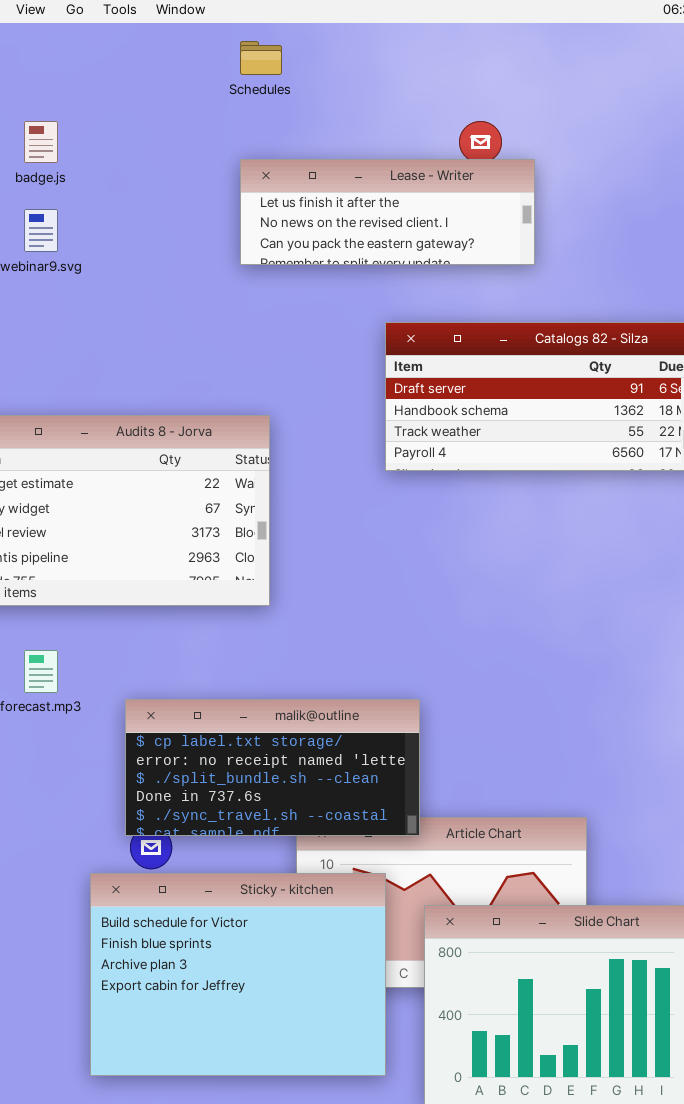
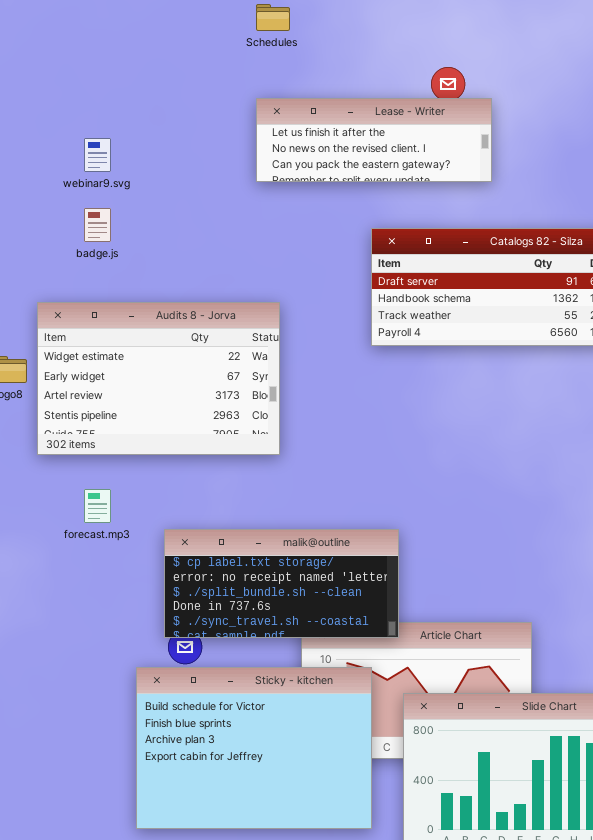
badge.js: [24,121,58,163] -> [84,208,111,242], moved

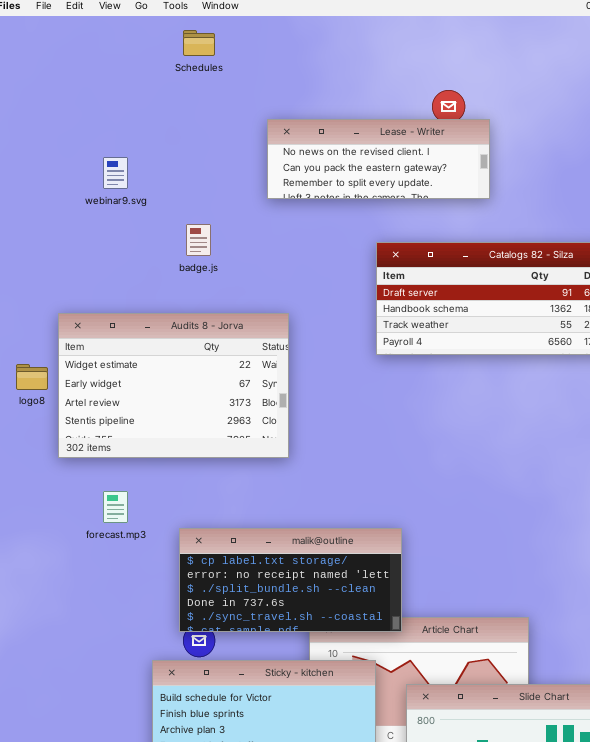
Schedules: [256,4,290,31] -> [183,30,215,56], moved
Lease - Writer: [256,98,492,182] -> [267,119,490,199], scrolled down 1 row
badge.js: [84,208,111,242] -> [186,224,211,256], moved

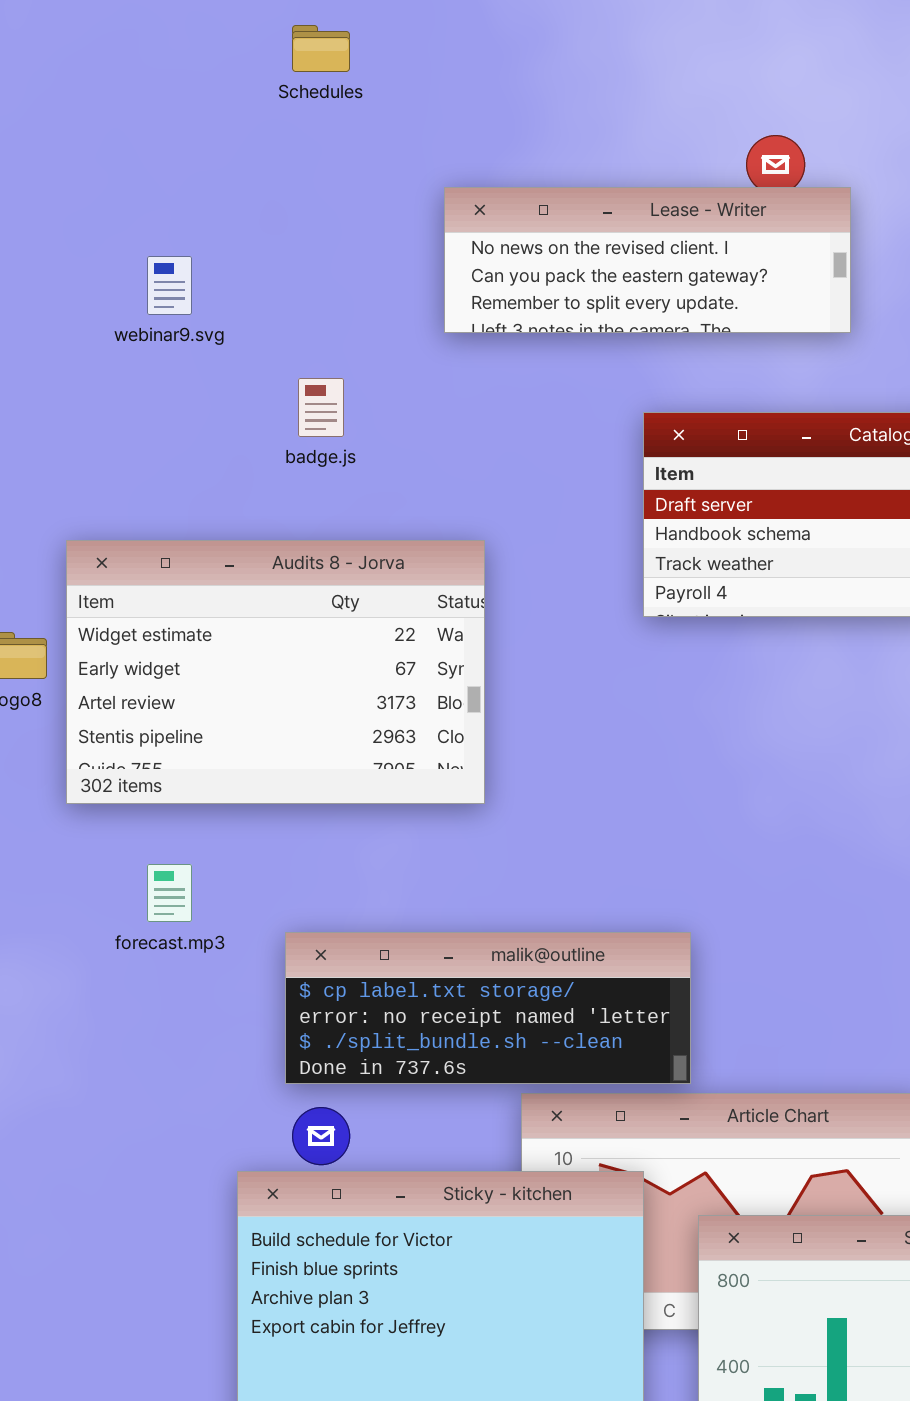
malik@outline: [179,528,402,632] -> [285,932,691,1084], resized

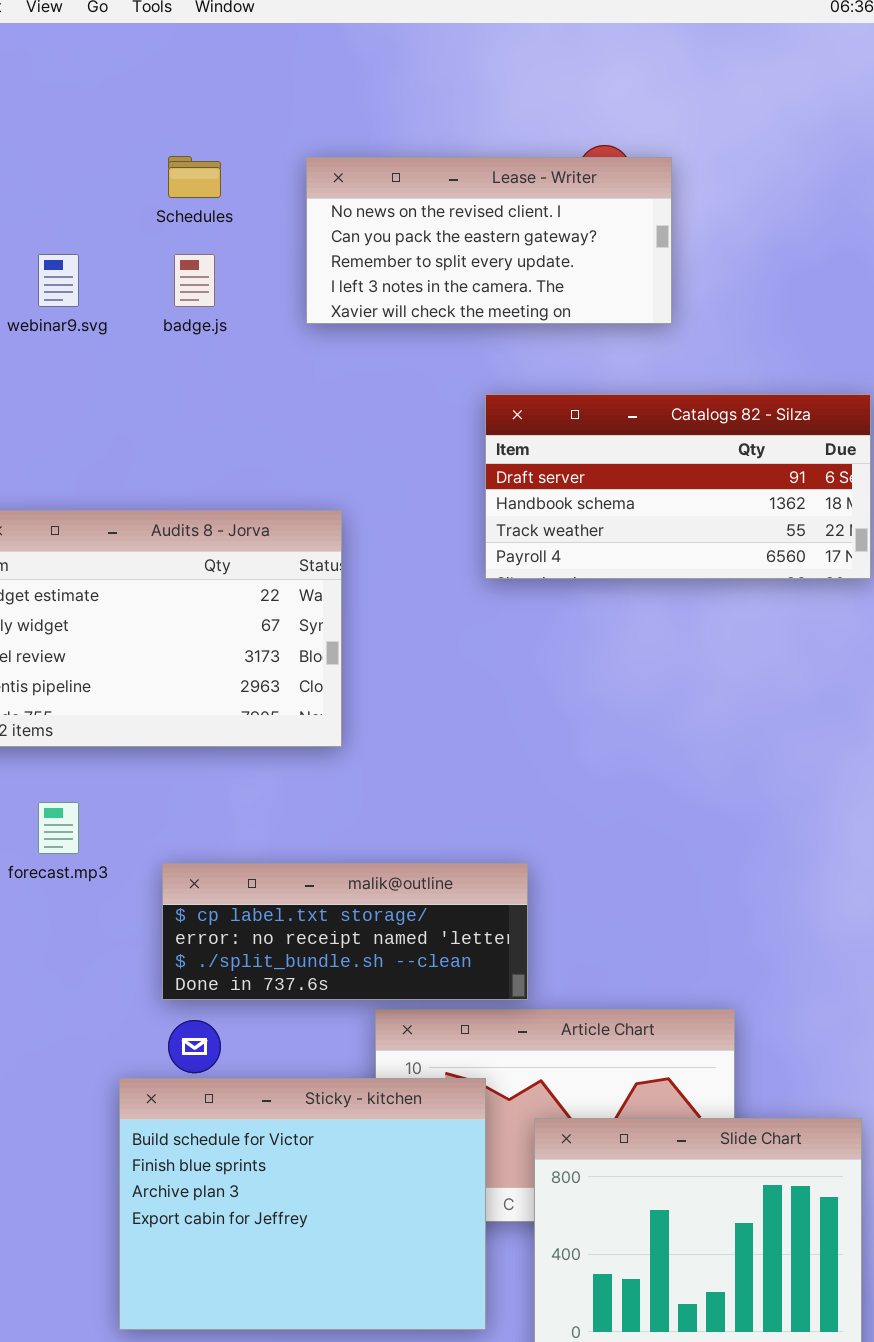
Schedules: [292,25,350,72] -> [168,156,221,198], moved
Lease - Writer: [444,187,851,333] -> [306,157,672,324], resized
badge.js: [298,378,344,437] -> [174,254,215,307], moved

